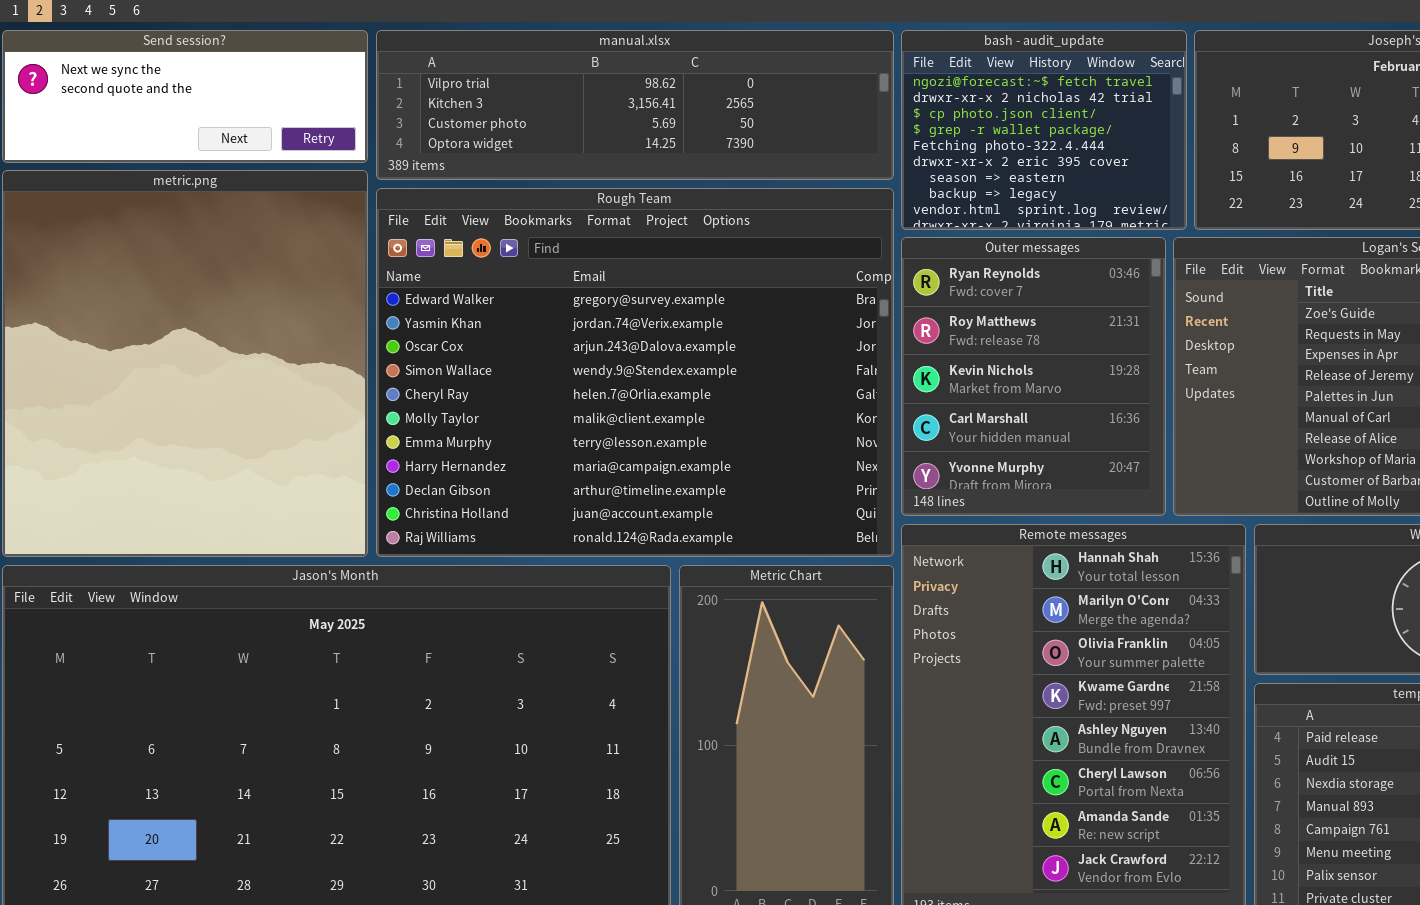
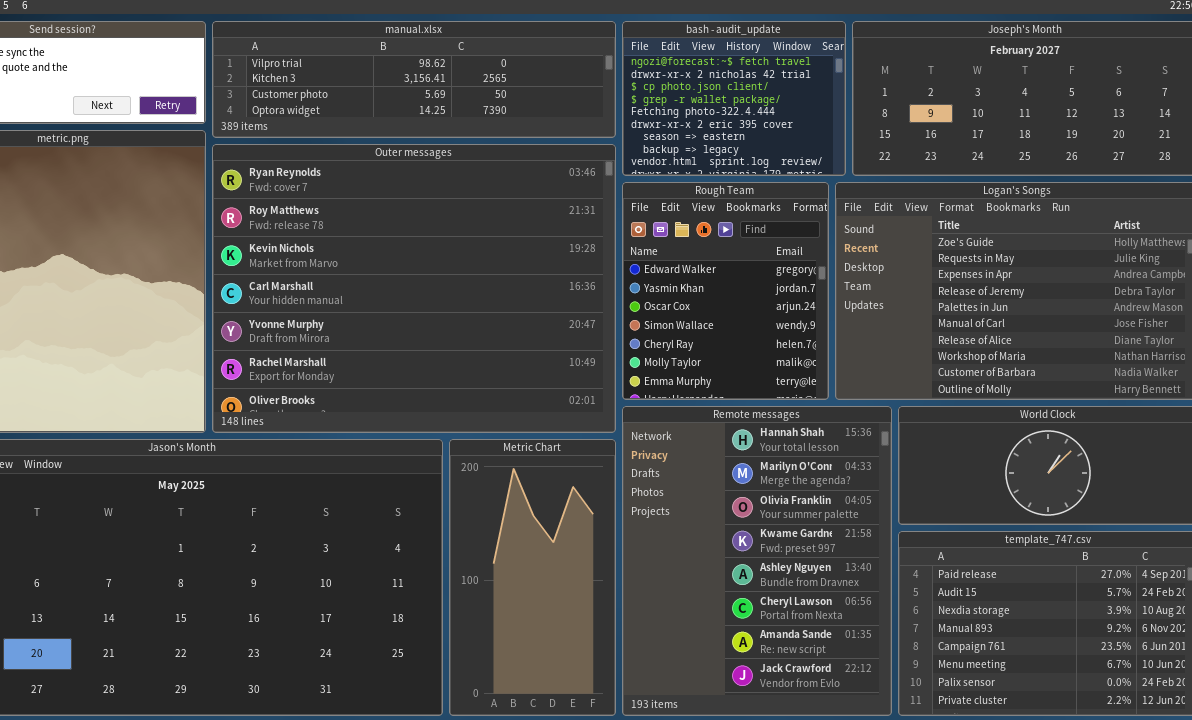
Rough Team: [376,188,894,557] -> [622,182,829,400], moved, resized
Outer messages: [901,237,1166,516] -> [212,144,616,433], moved, resized

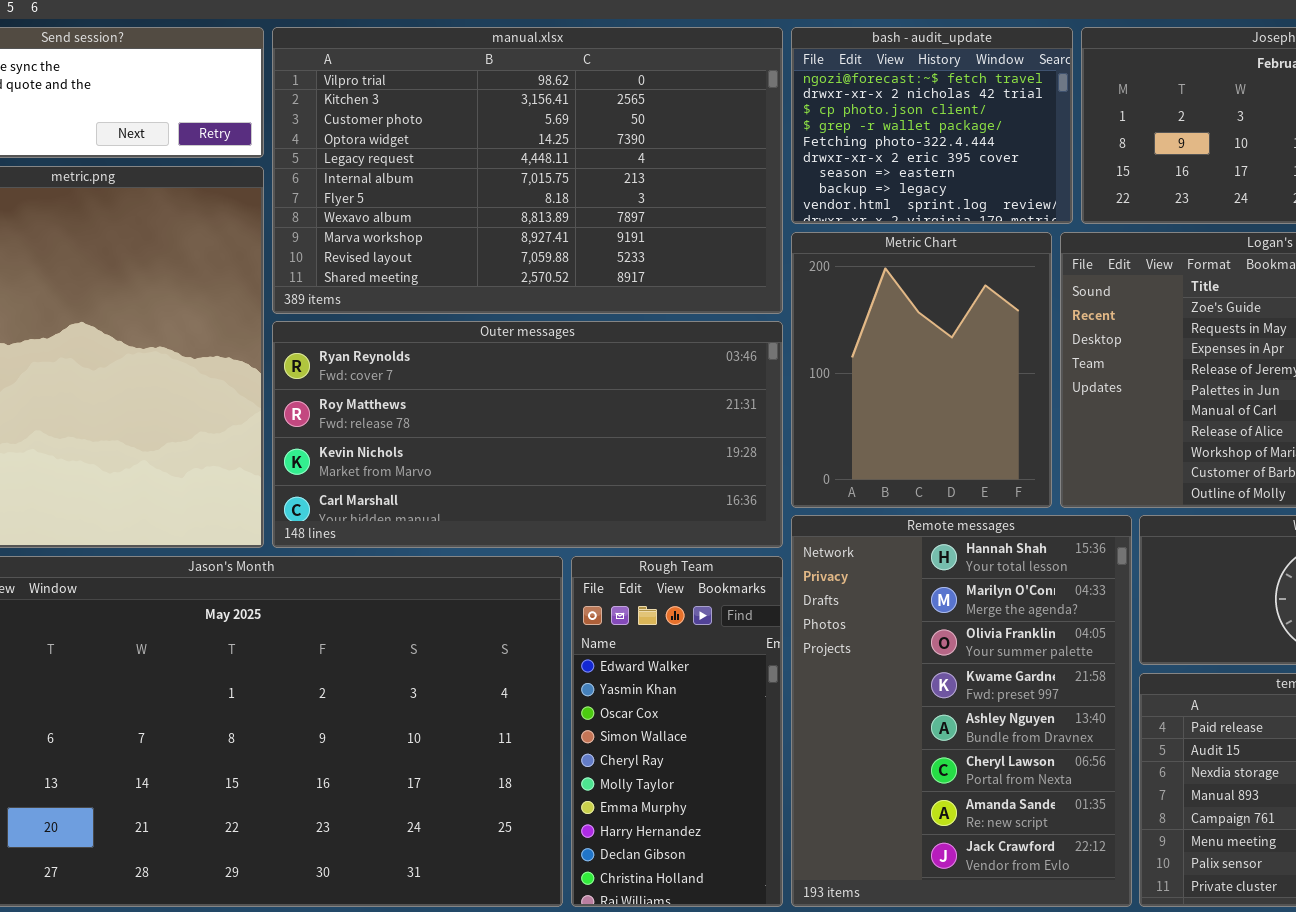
manual.xlsx: [212,21,616,138] -> [272,27,783,314], resized
Outer messages: [212,144,616,433] -> [272,321,783,548], resized
Rough Team: [622,182,829,400] -> [571,556,783,907], moved, resized
Metric Chart: [449,439,616,716] -> [791,232,1052,508], moved, resized

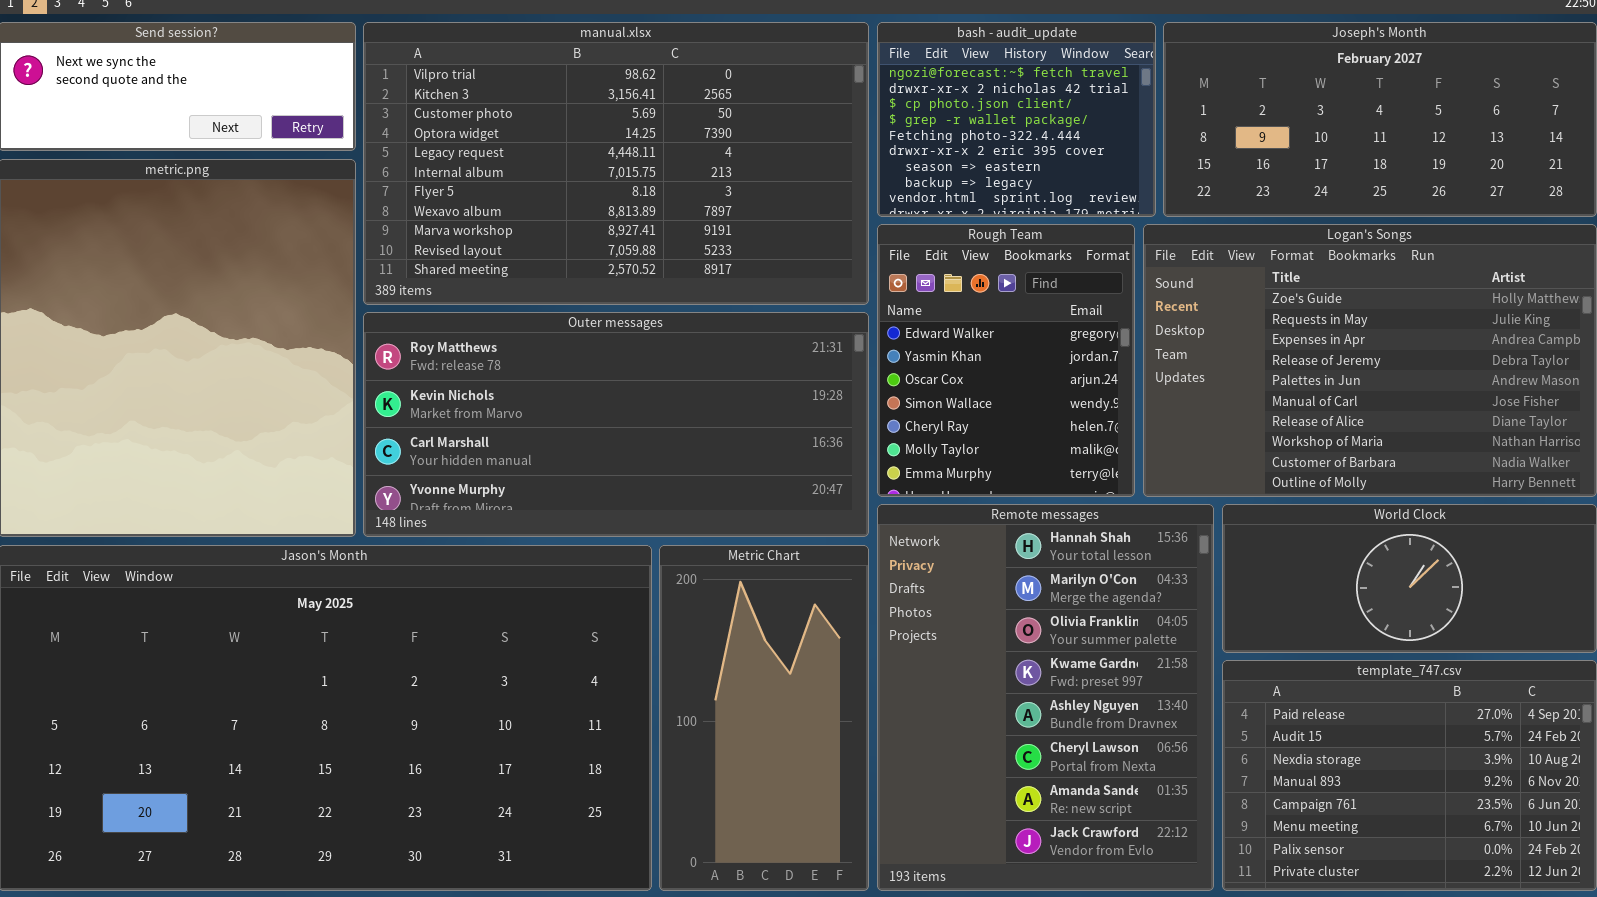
Metric Chart: [791,232,1052,508] -> [659,545,869,891], moved, resized
Outer messages: [272,321,783,548] -> [363,312,869,537], scrolled down 1 row
Rough Team: [571,556,783,907] -> [877,224,1135,497], moved, resized

